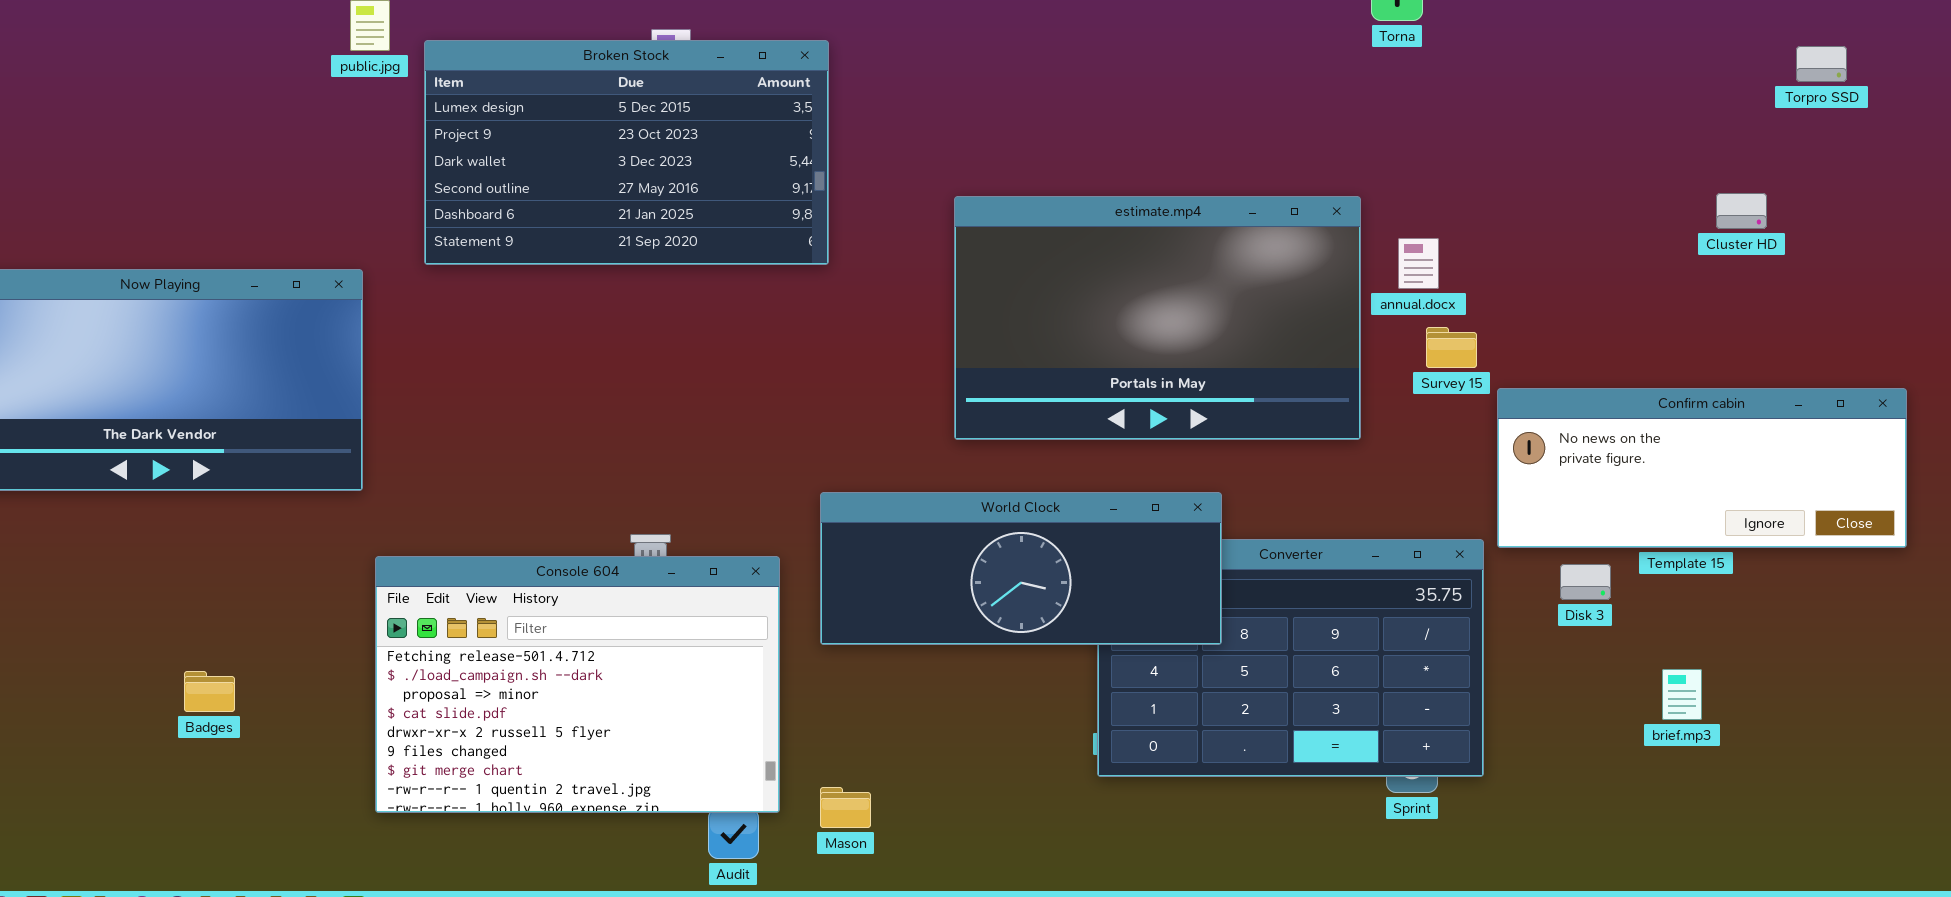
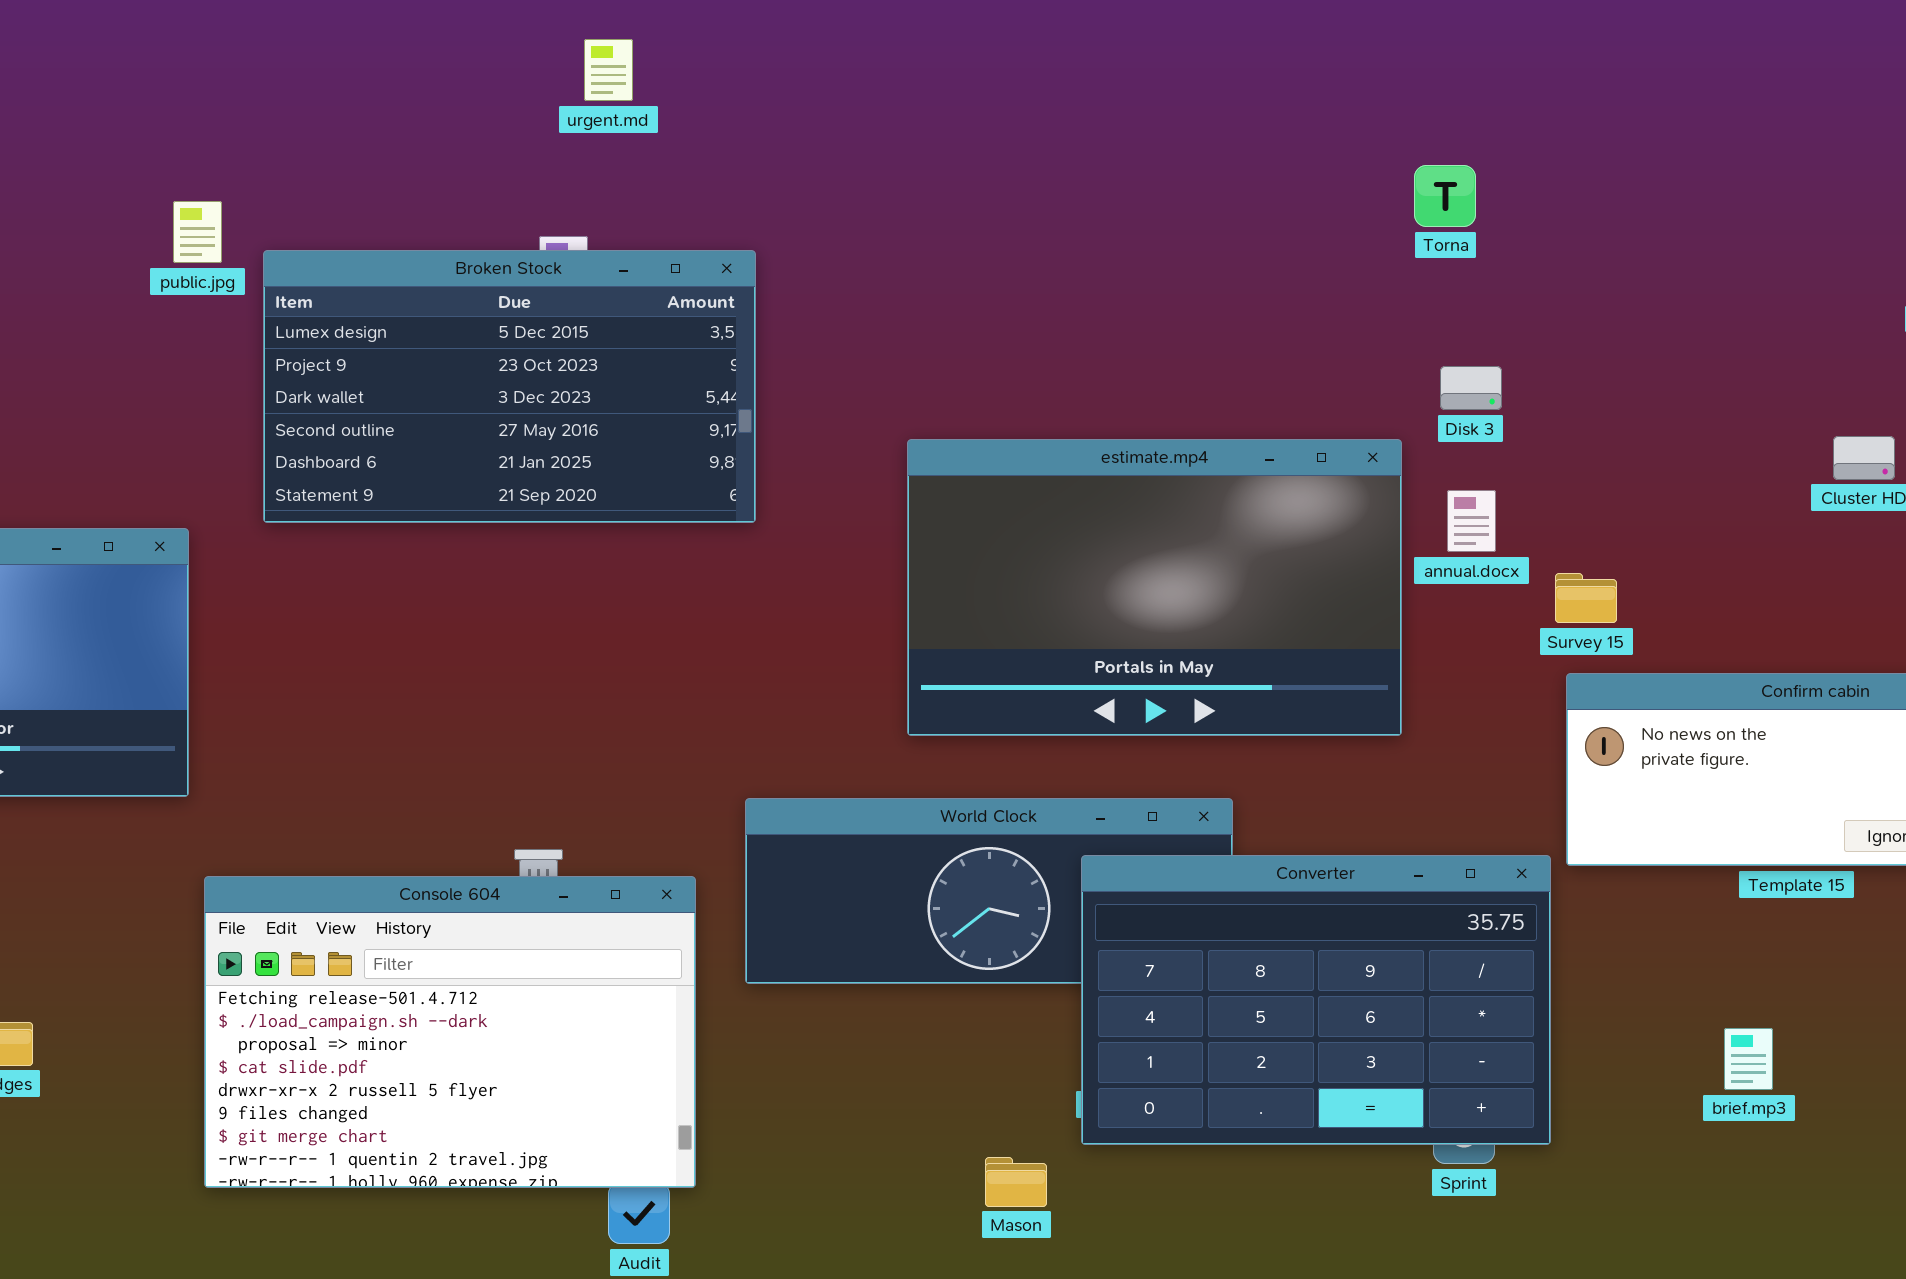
Survey 15: [1426,327,1477,368] -> [1555,573,1617,623], moved
Converter: [1097,539,1484,777] -> [1081,855,1551,1145], raised
Disk 3: [1560,564,1611,600] -> [1440,366,1502,410], moved
brief.mp3: [1662,669,1702,720] -> [1724,1028,1773,1090], moved
Mason: [820,787,871,828] -> [985,1157,1047,1207], moved

